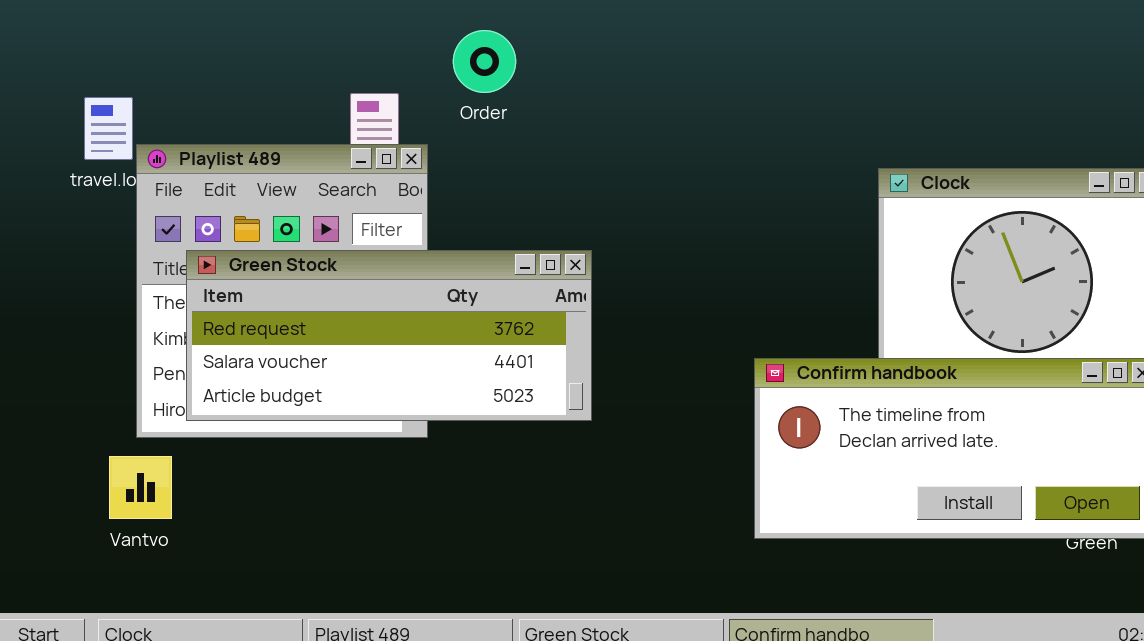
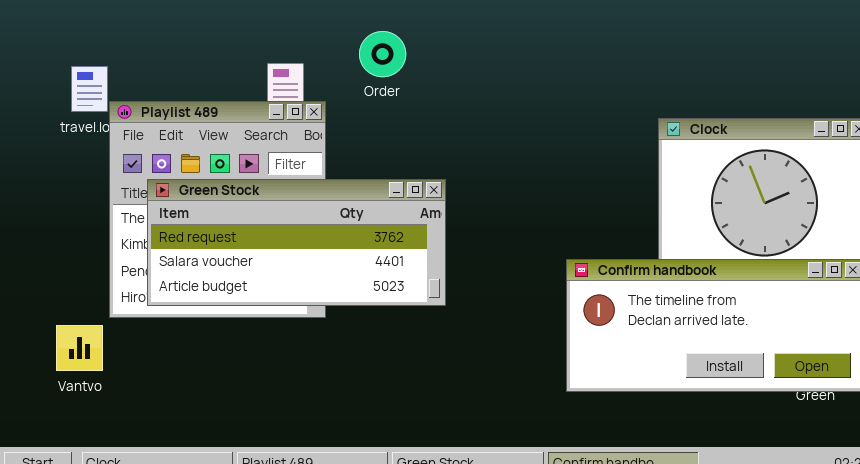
Order: [453,30,516,93] -> [359,31,406,77], moved
Vantvo: [109,456,172,519] -> [56,325,103,371], moved

